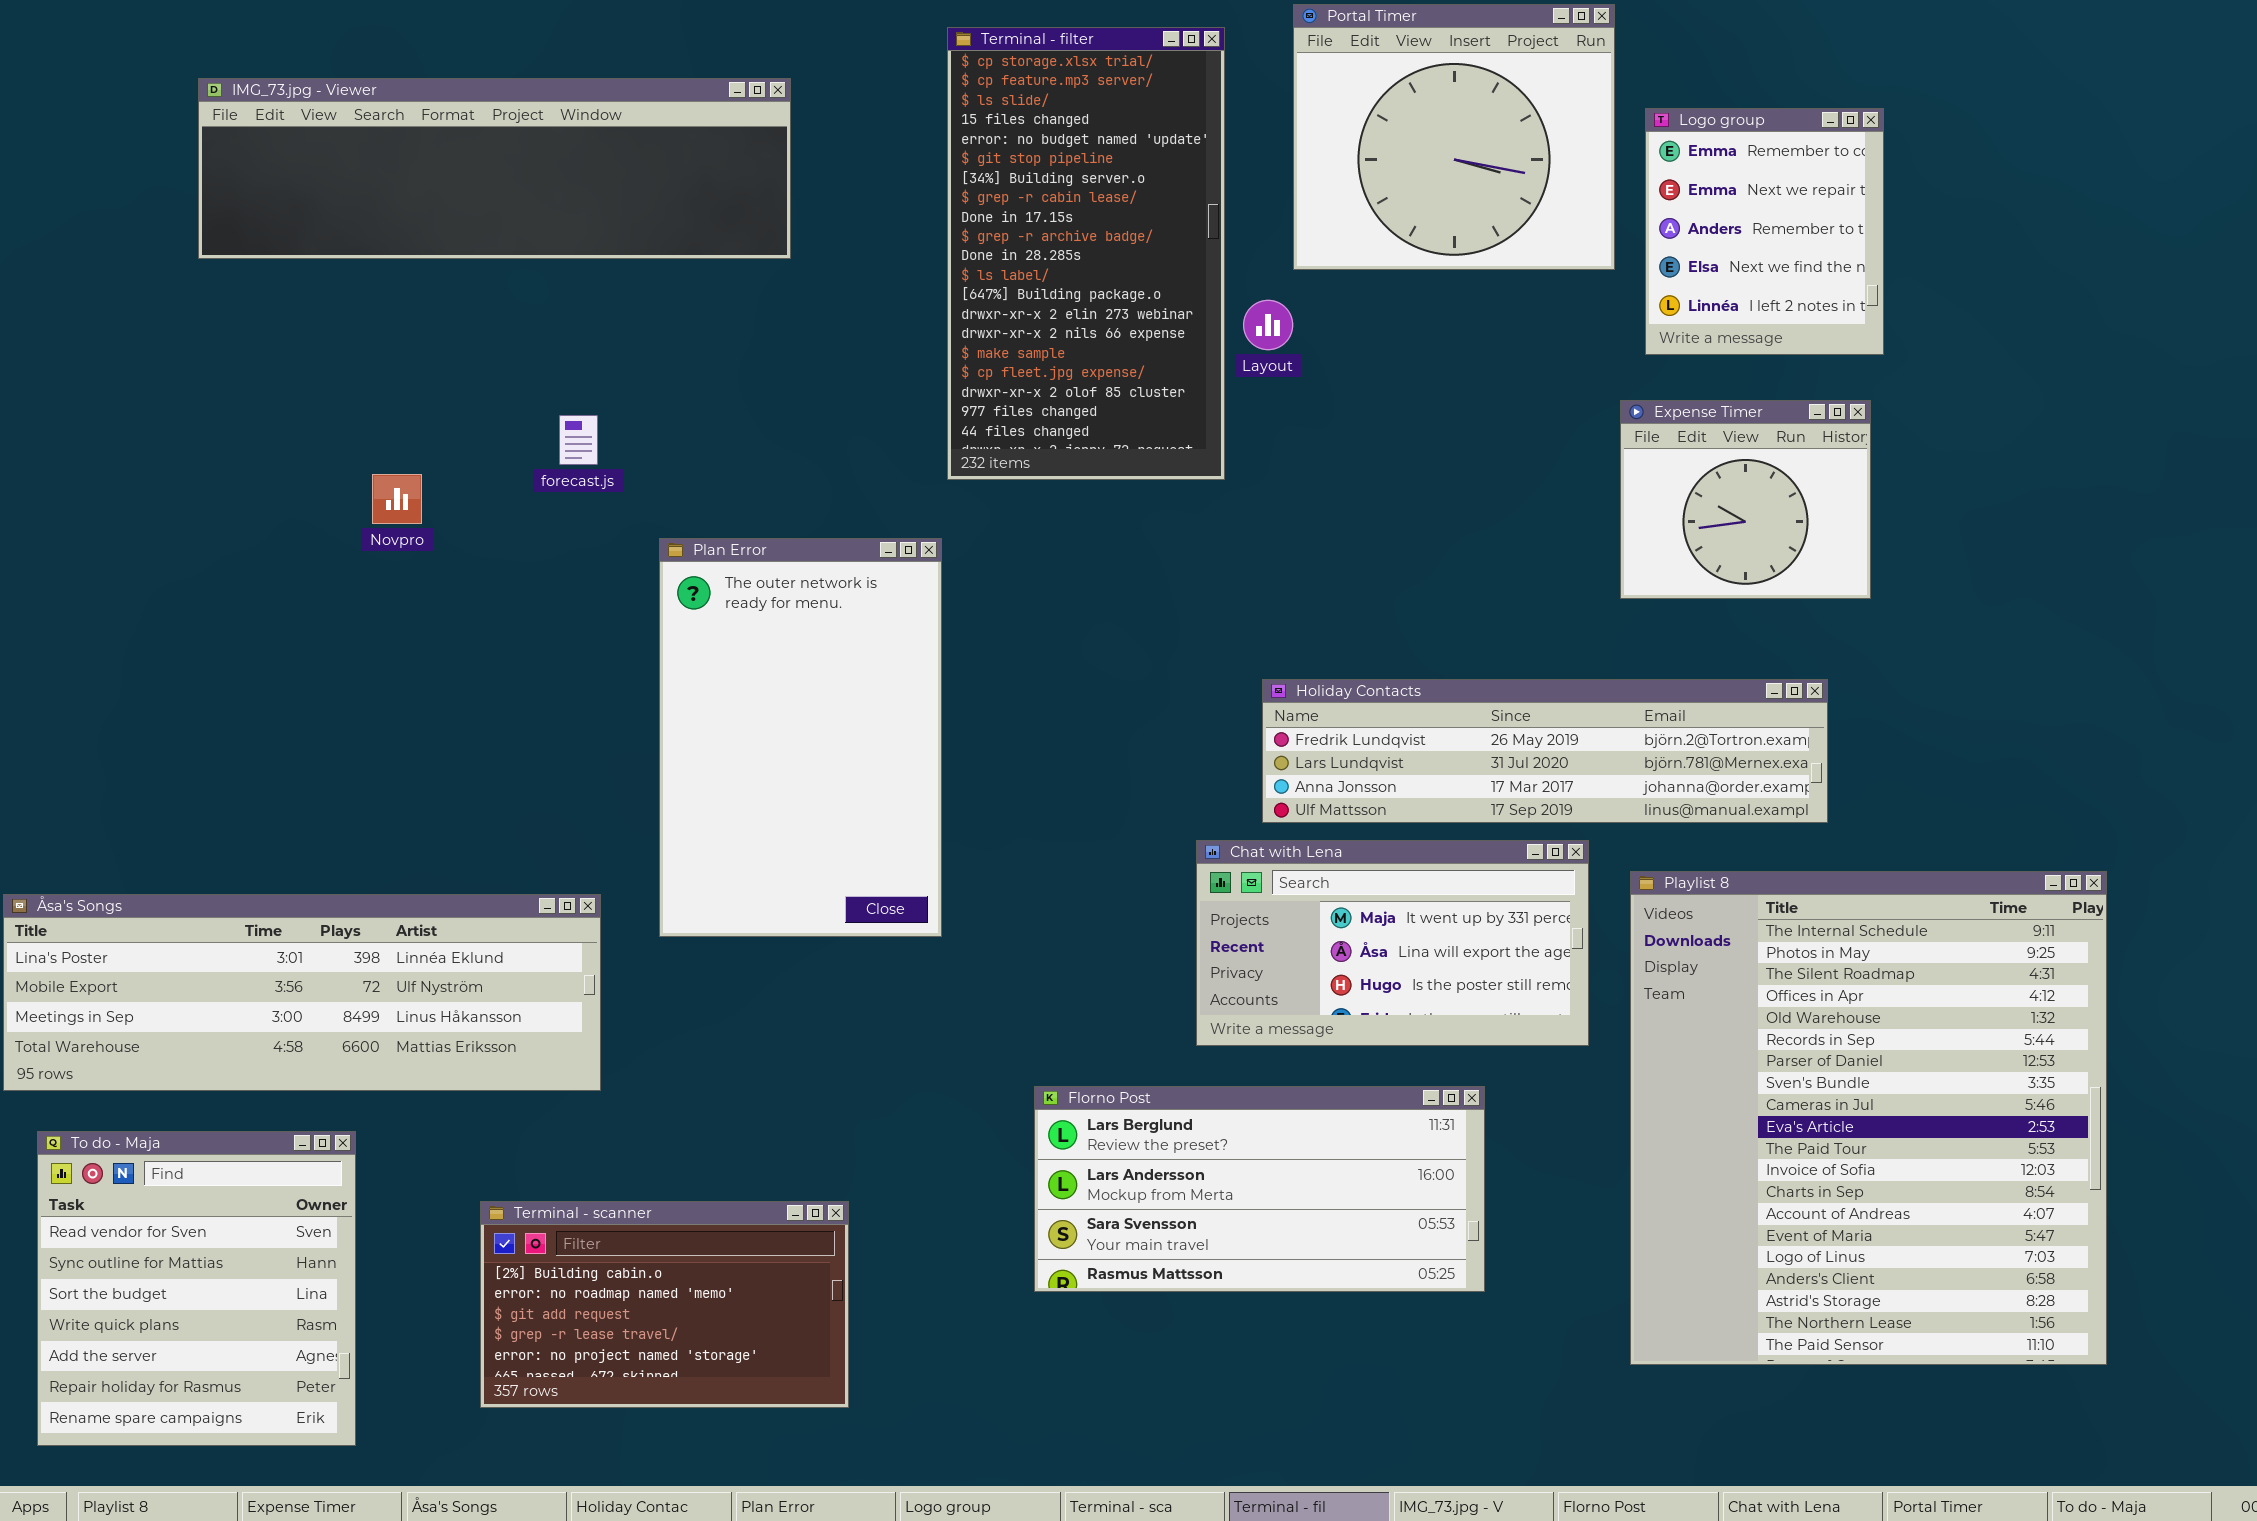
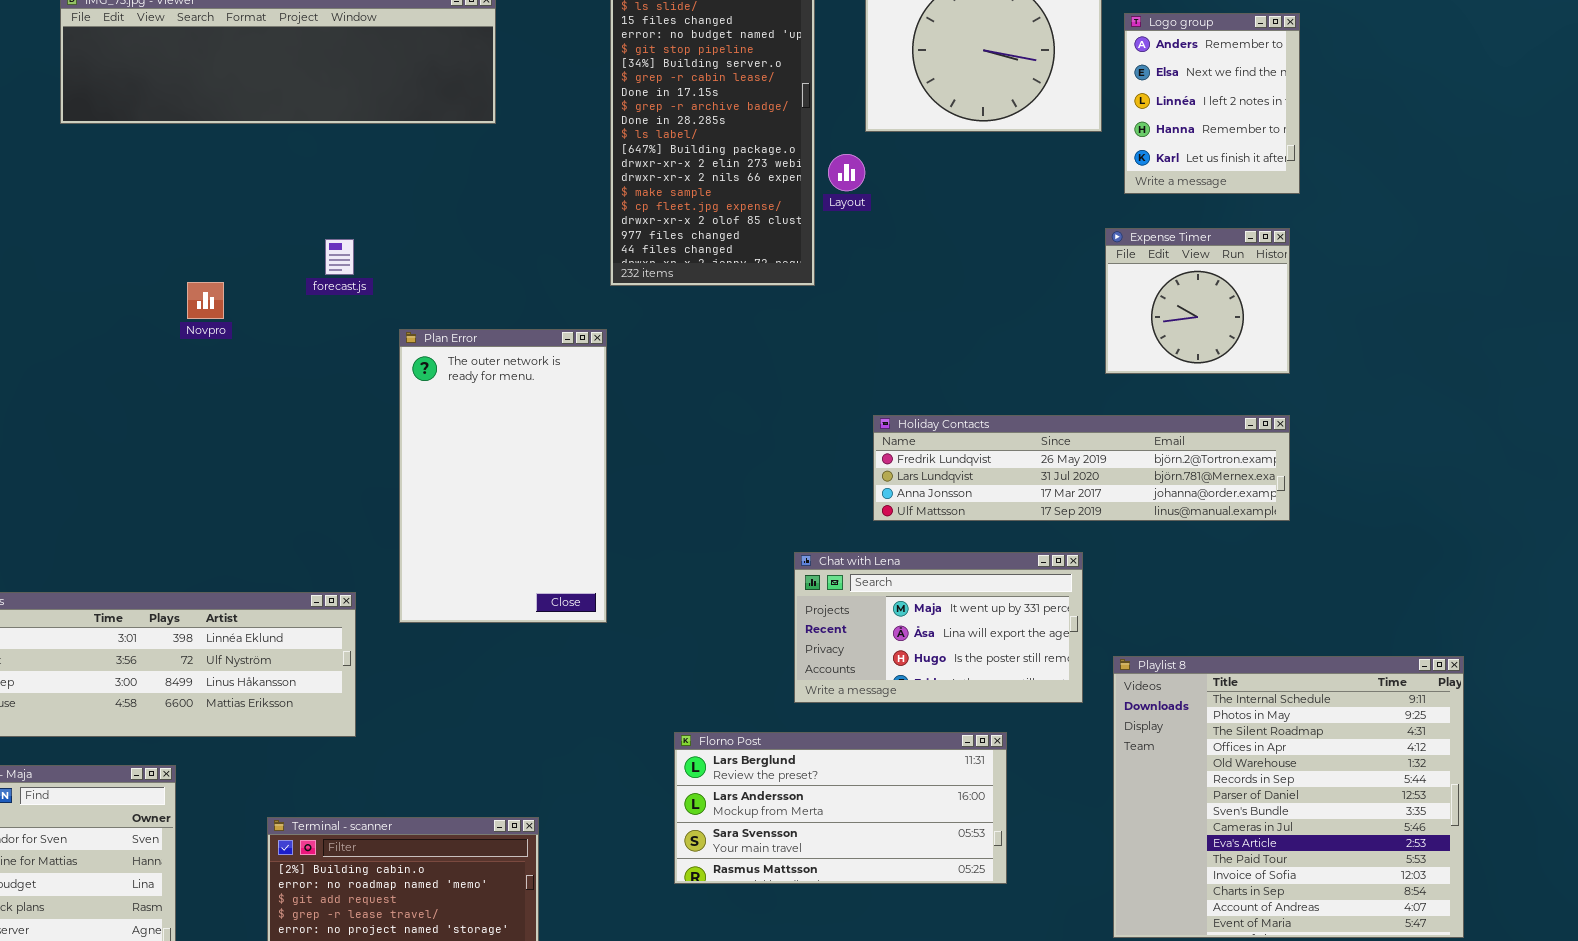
Logo group: [1645,108,1884,355] -> [1124,13,1300,194], scrolled down 2 rows
Holiday Contacts: [1262,679,1828,823] -> [873,415,1290,521], moved
Playlist 8: [1630,871,2107,1365] -> [1113,656,1464,938], resized

